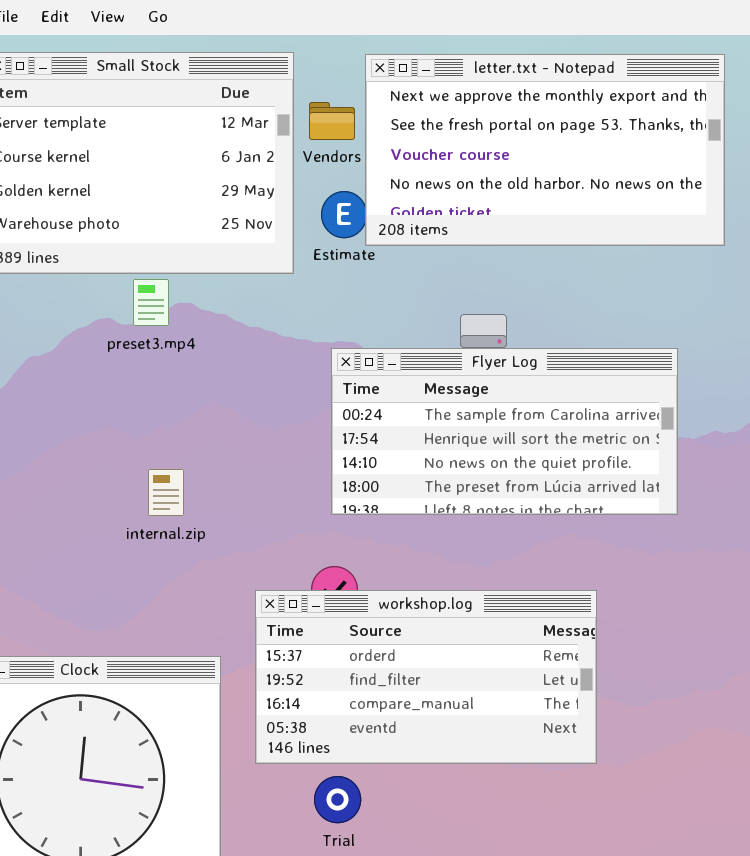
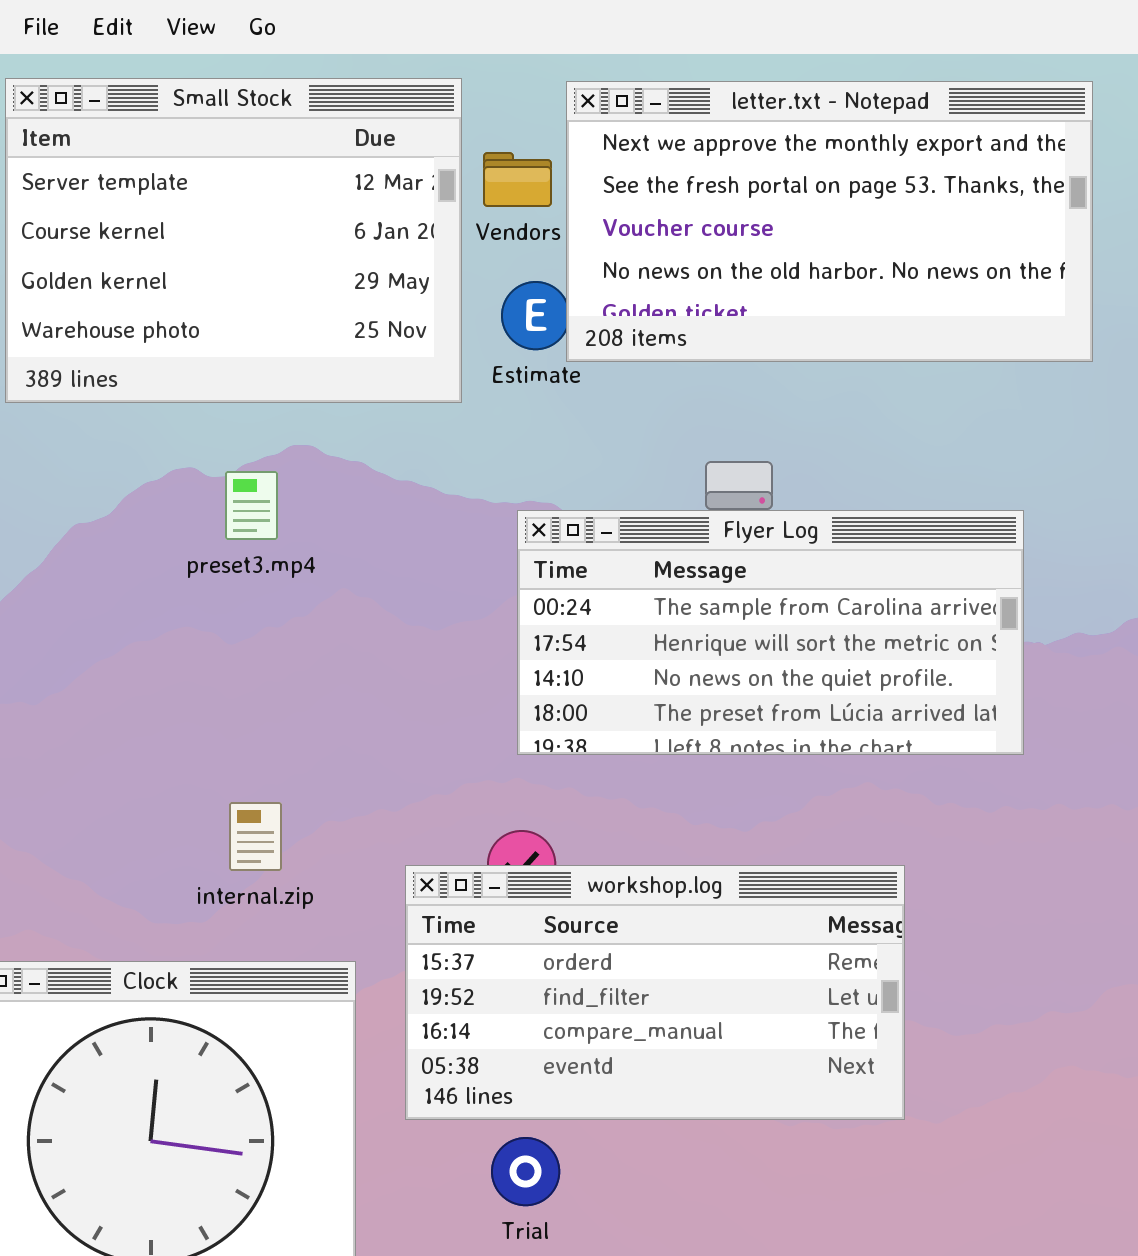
preset3.mp4: [133,279,169,326] -> [225,471,278,540], moved
internal.zip: [148,469,184,516] -> [229,802,282,871], moved

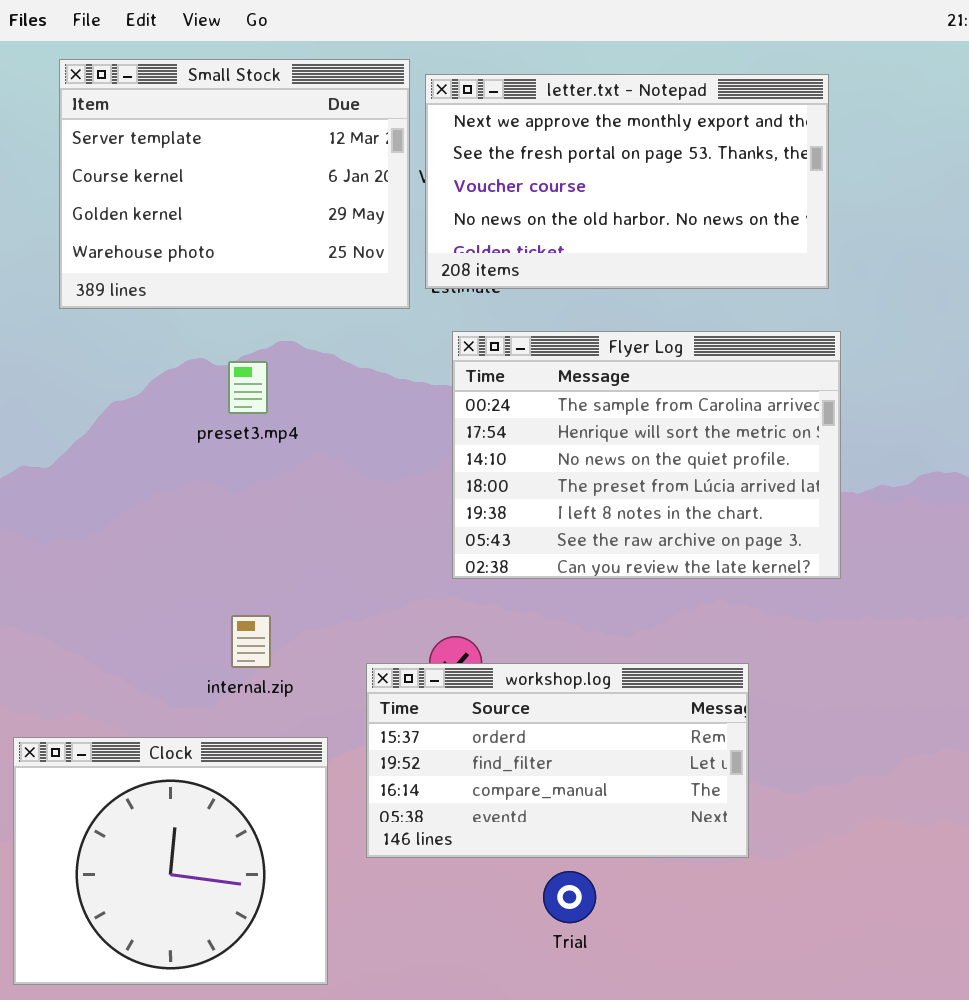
letter.txt - Notepad: [566,81,1093,362] -> [425,74,829,289], moved
Flyer Log: [517,510,1024,755] -> [452,331,841,579], resized
Trial: [491,1137,560,1206] -> [543,871,596,923], moved

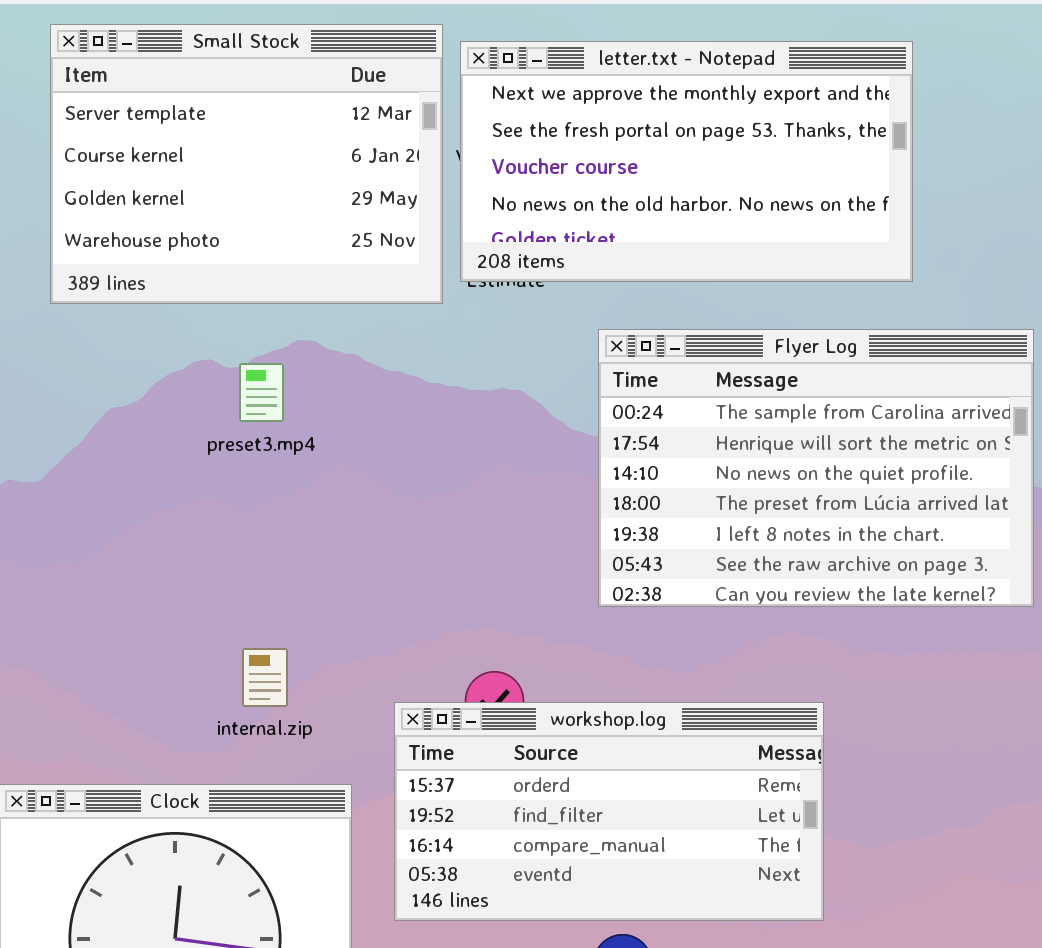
Flyer Log: [452,331,841,579] -> [598,329,1034,607], moved

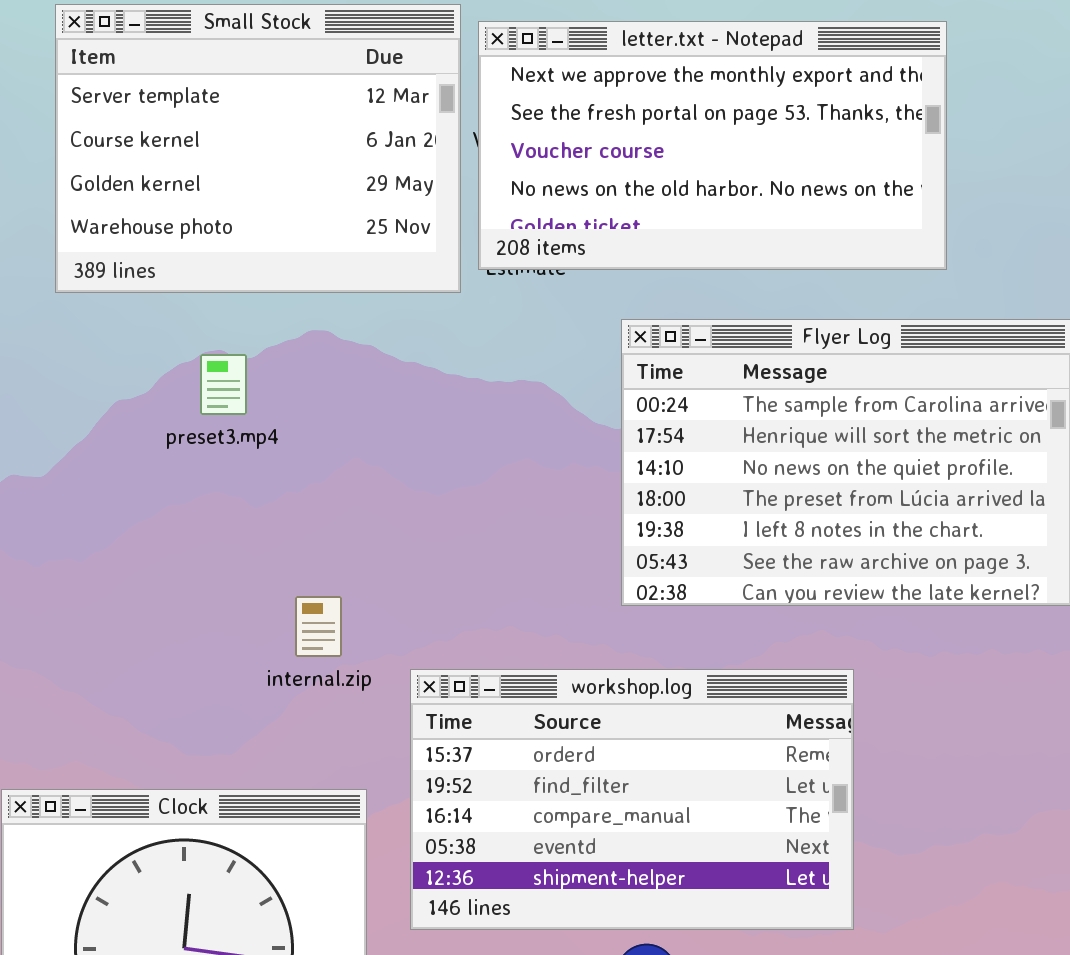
preset3.mp4: [239,363,284,422] -> [200,354,247,415], moved
internal.zip: [242,648,288,707] -> [295,596,342,657], moved
workshop.log: [394,702,824,921] -> [410,669,854,930], resized

